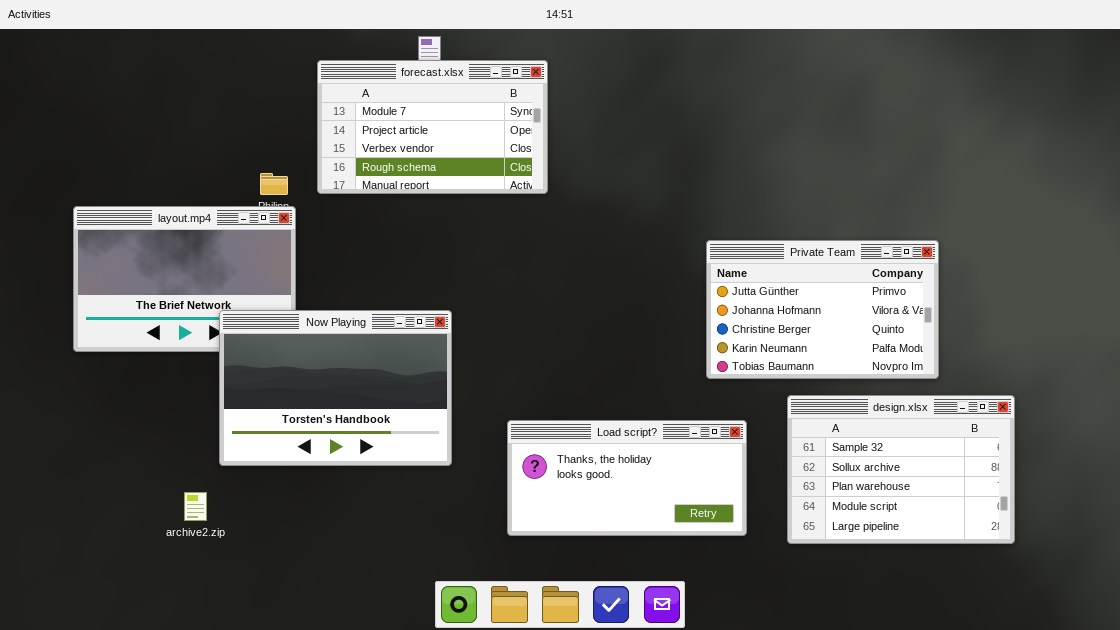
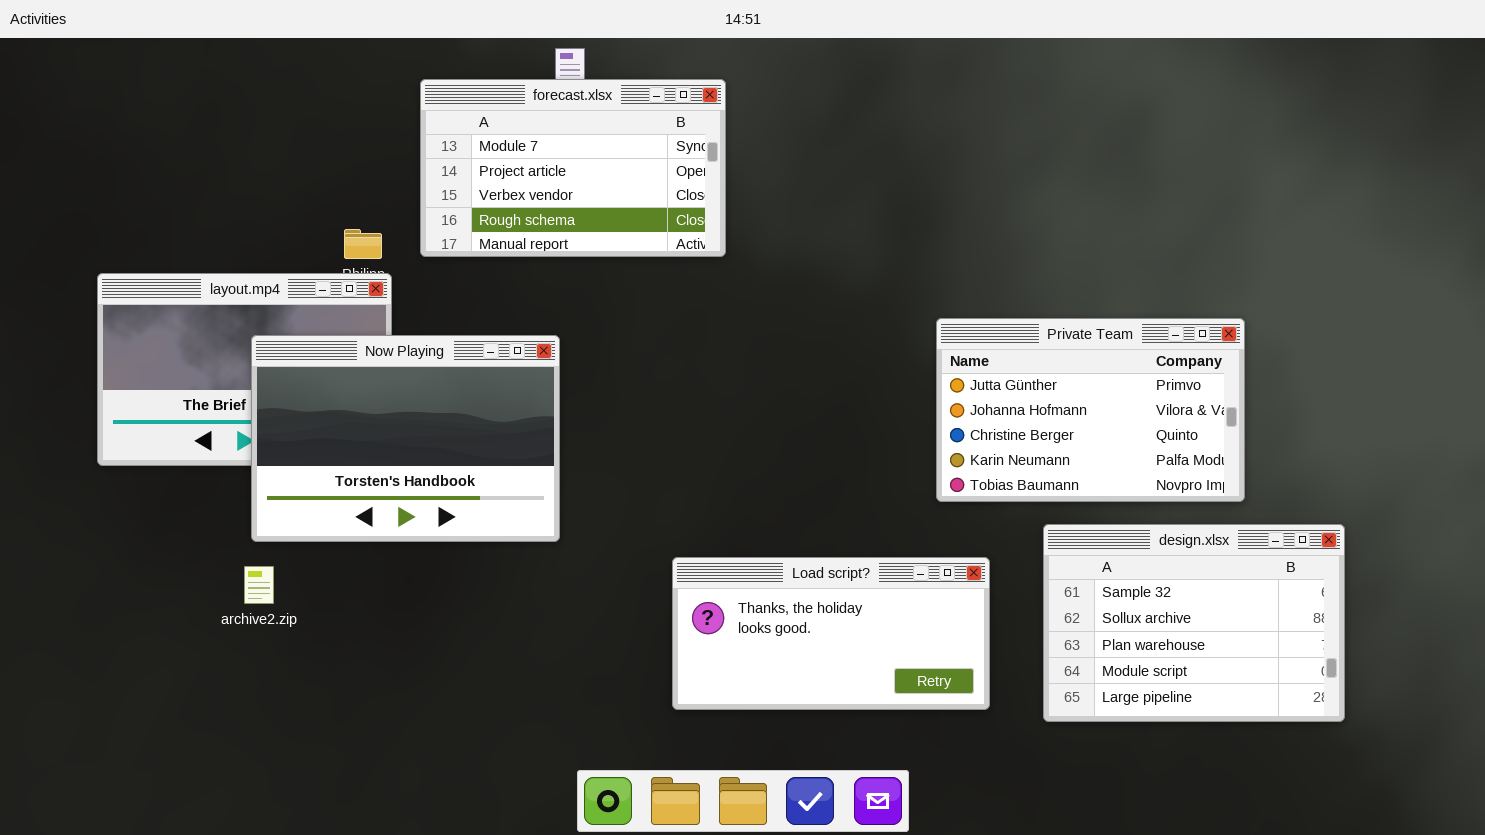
Now Playing: [219,310,452,466] -> [251,335,560,542], moved
archive2.zip: [184,492,207,521] -> [244,566,274,604], moved

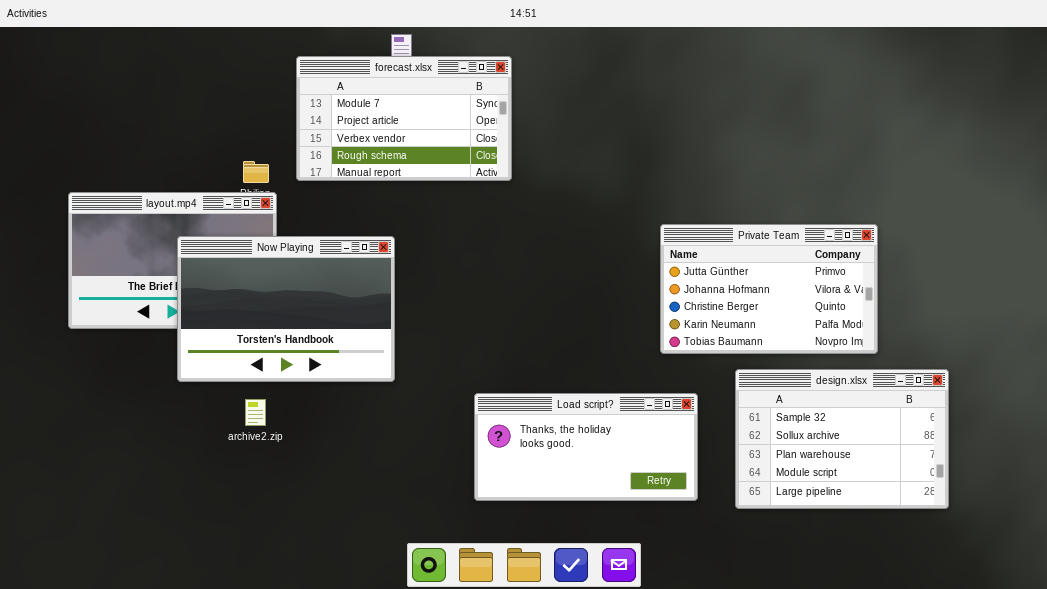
archive2.zip: [244,566,274,604] -> [245,399,266,426], moved

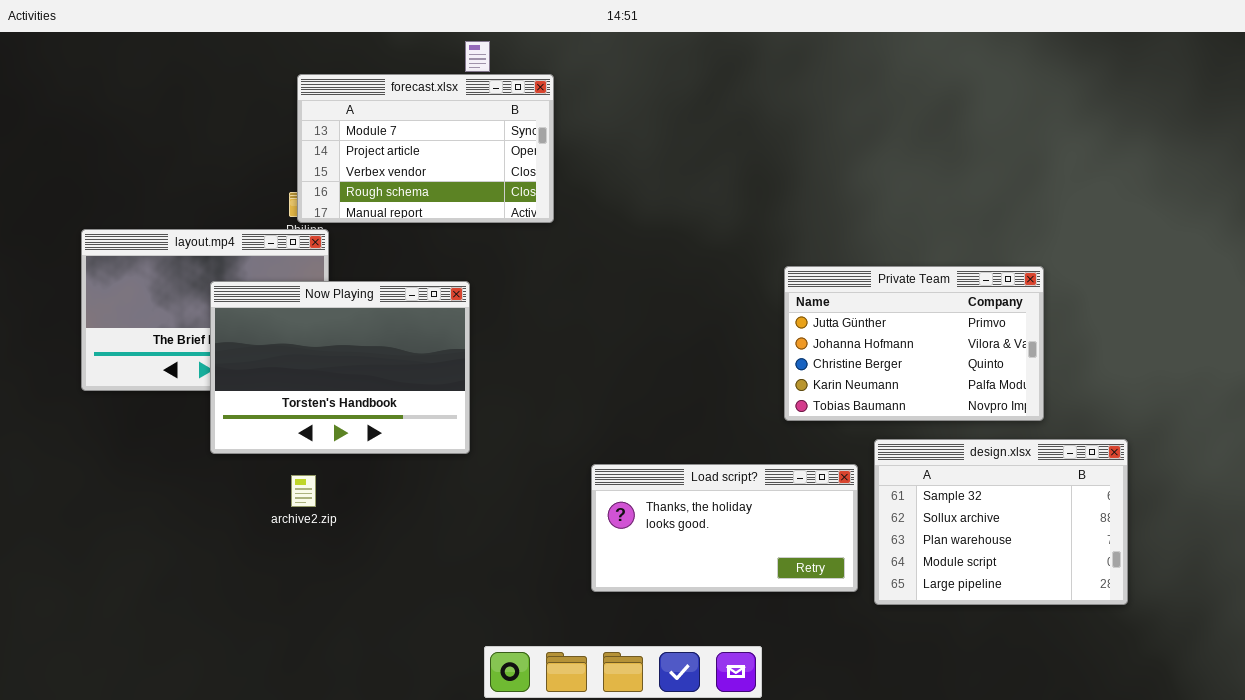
forecast.xlsx: [296,56,512,181] -> [297,74,554,223], moved
Load script?: [474,393,698,501] -> [591,464,858,592], moved

